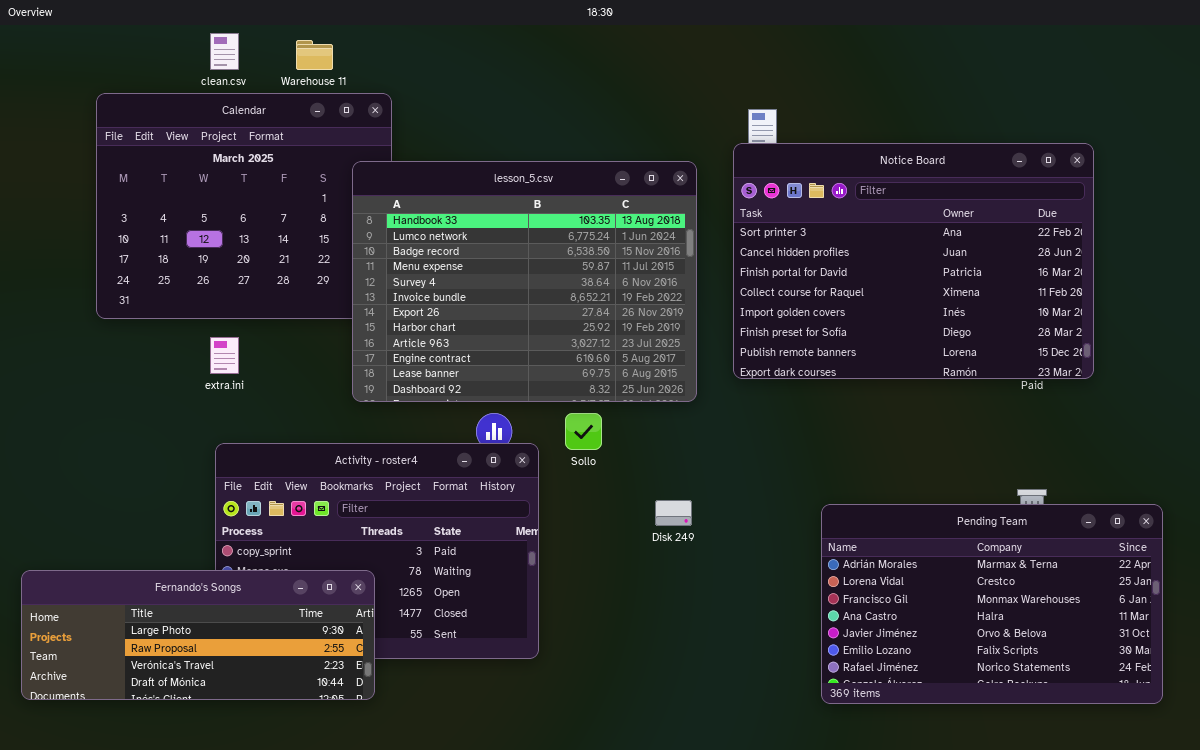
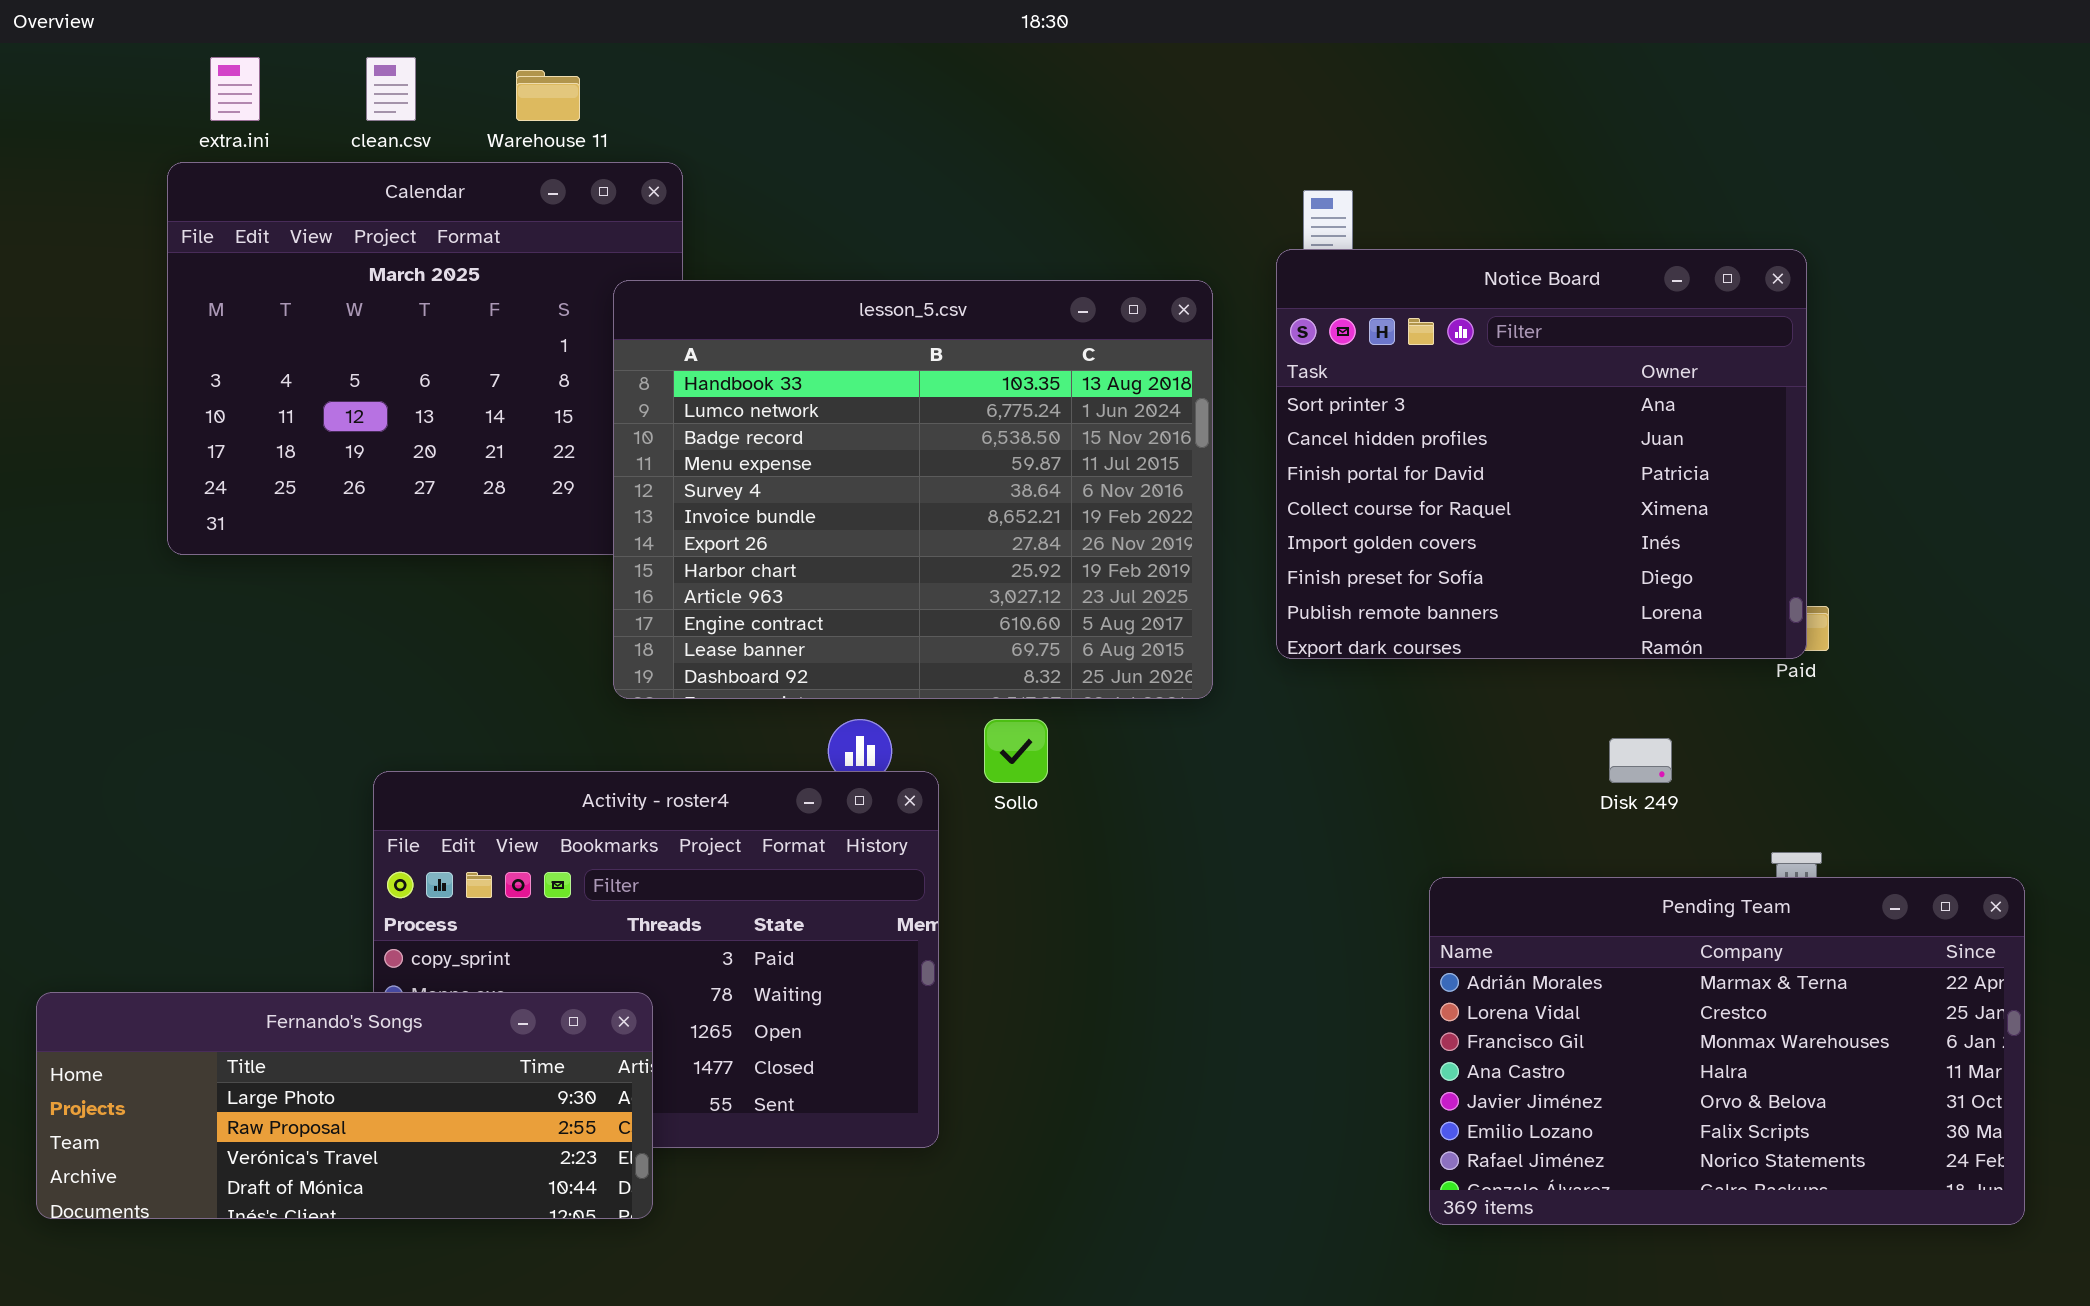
Notice Board: [733,143,1094,379] -> [1276,249,1807,659], resized
extra.ini: [210,337,239,374] -> [210,57,260,121], moved
Disk 249: [655,500,692,526] -> [1609,738,1672,783], moved

